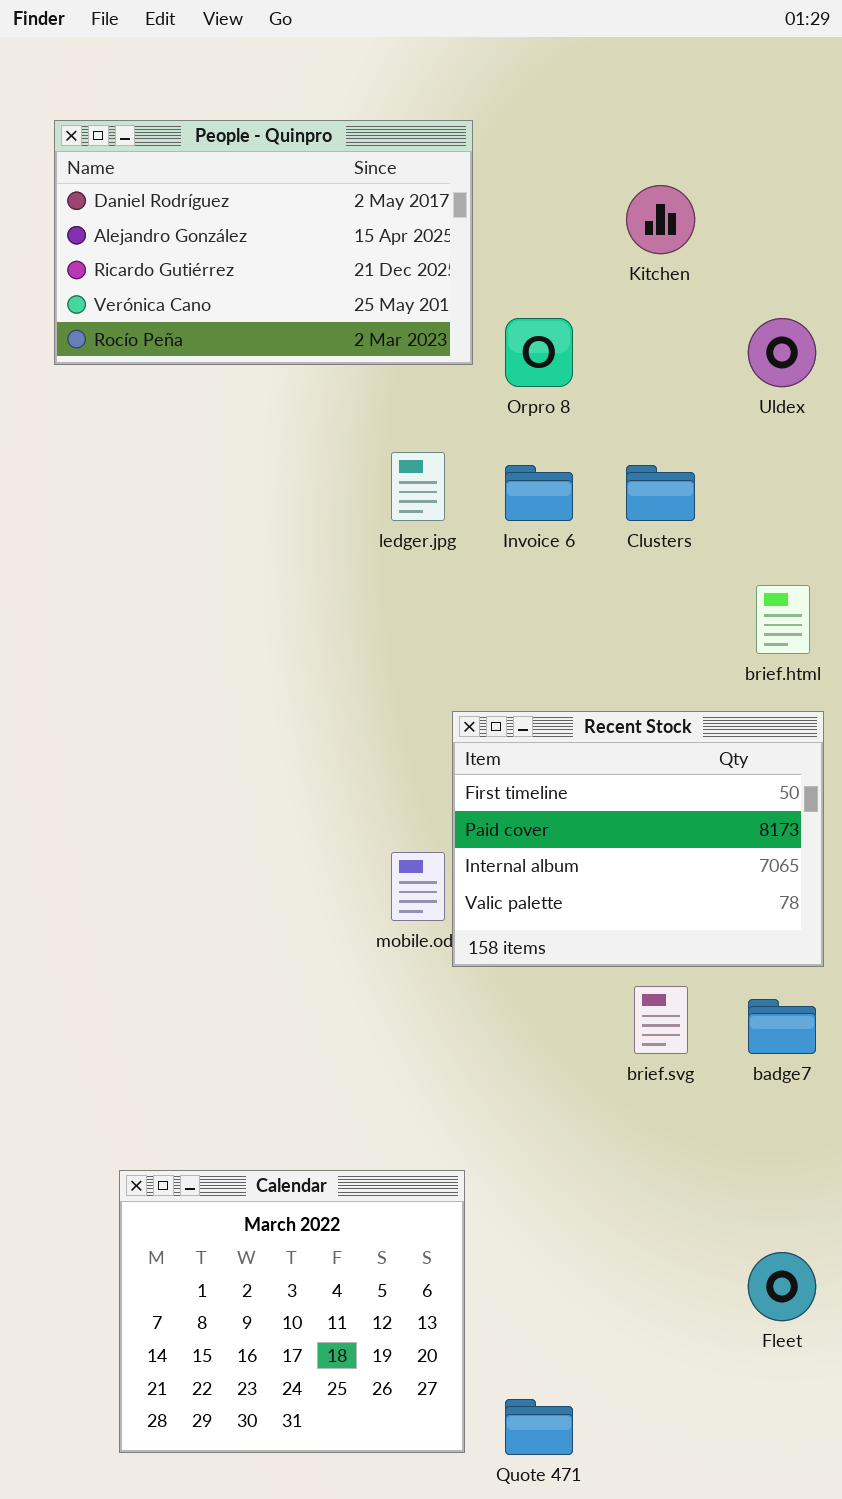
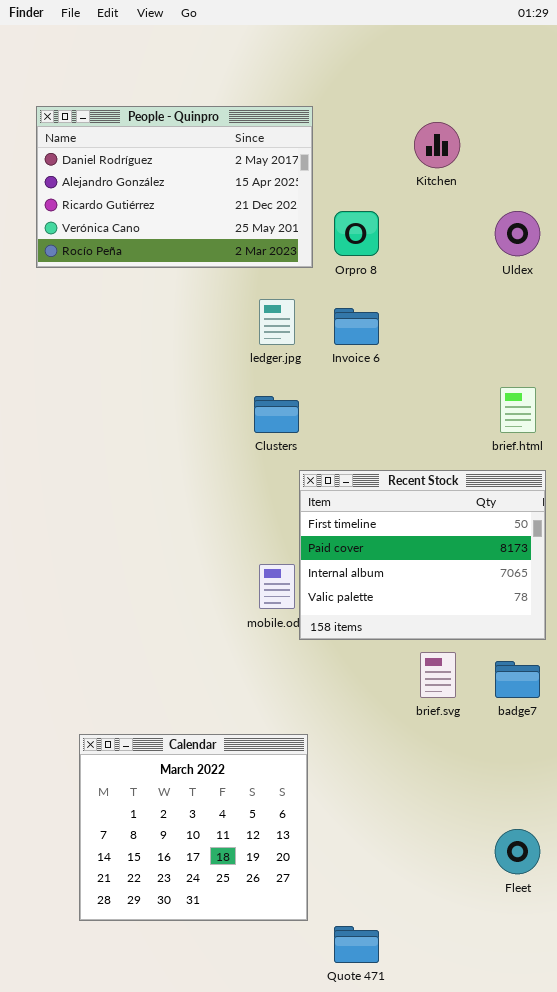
People - Quinpro: [54,120,473,365] -> [36,106,313,268], moved
Clusters: [626,465,695,521] -> [254,396,299,433], moved
Calendar: [119,1170,465,1453] -> [79,734,308,921], moved

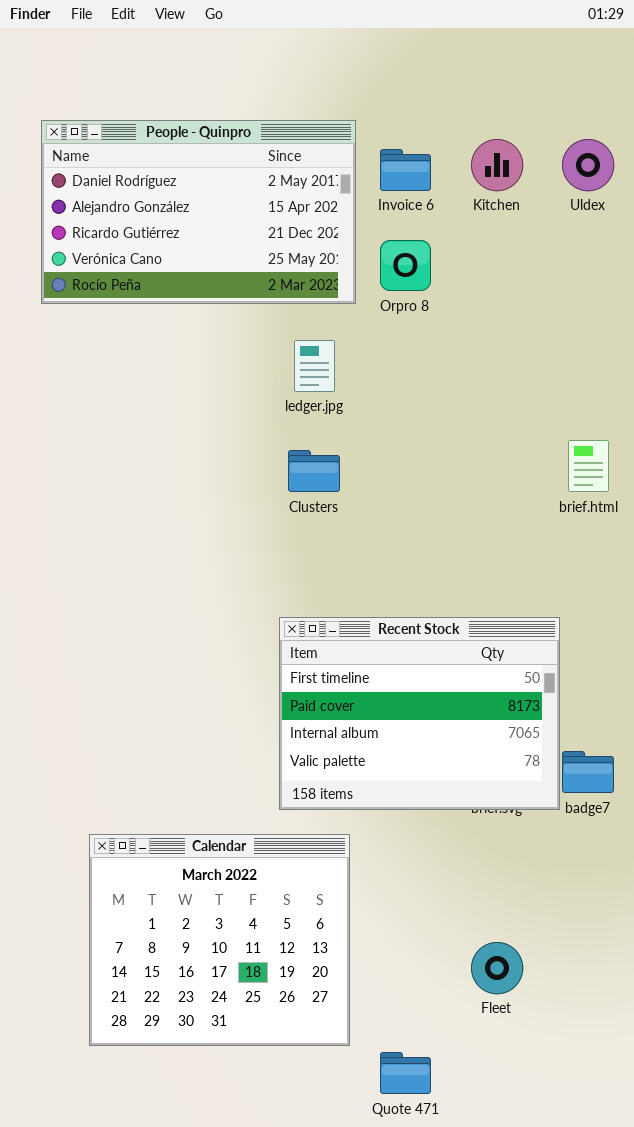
Uldex: [495,211,540,256] -> [562,139,614,191], moved
Invoice 6: [334,308,379,345] -> [380,149,431,191], moved
Recent Stock: [299,470,546,640] -> [279,617,560,810], moved
Fleet: [495,829,540,874] -> [471,942,523,994], moved

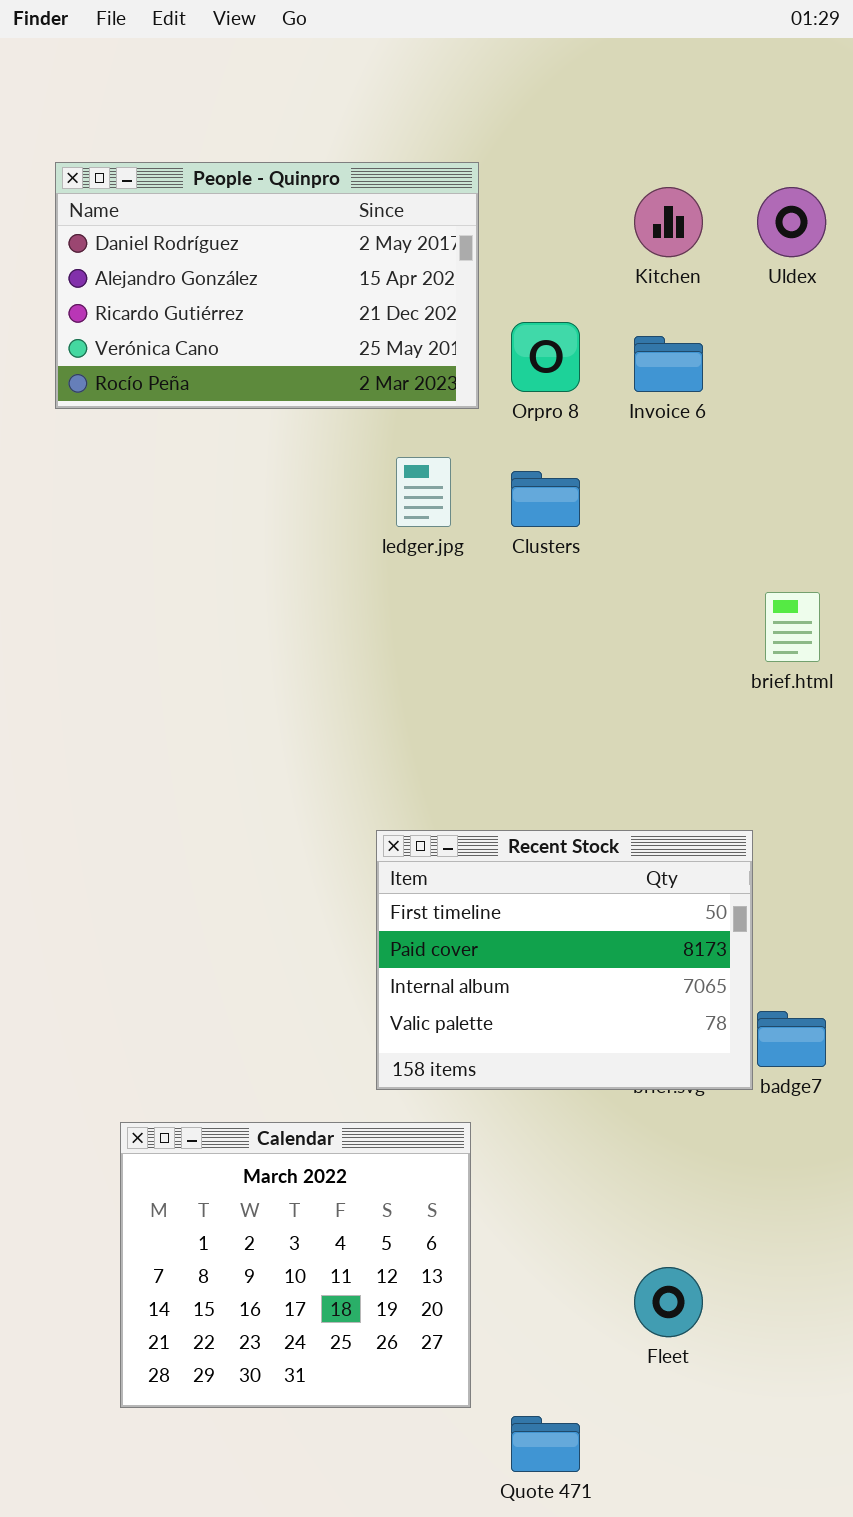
Invoice 6: [380,149,431,191] -> [634,336,703,392], moved
Clusters: [288,450,340,492] -> [511,471,580,527], moved

